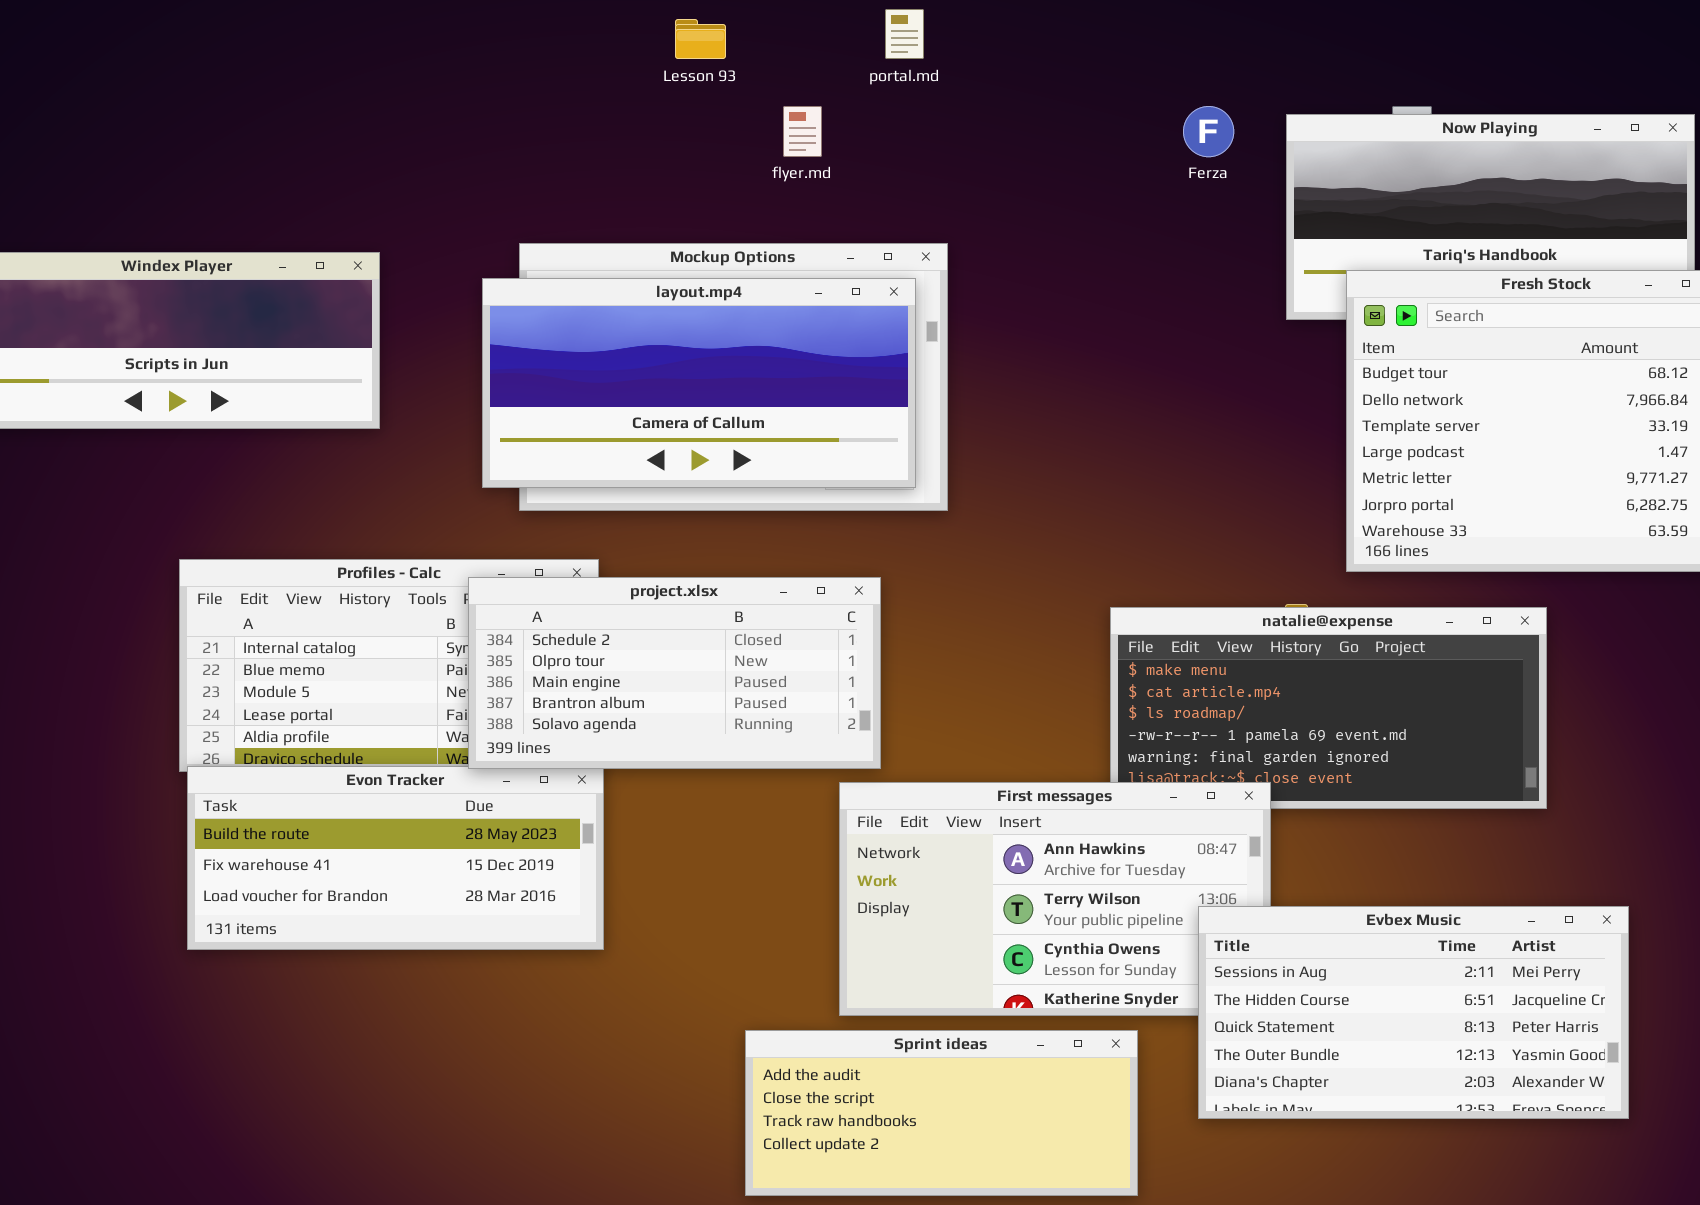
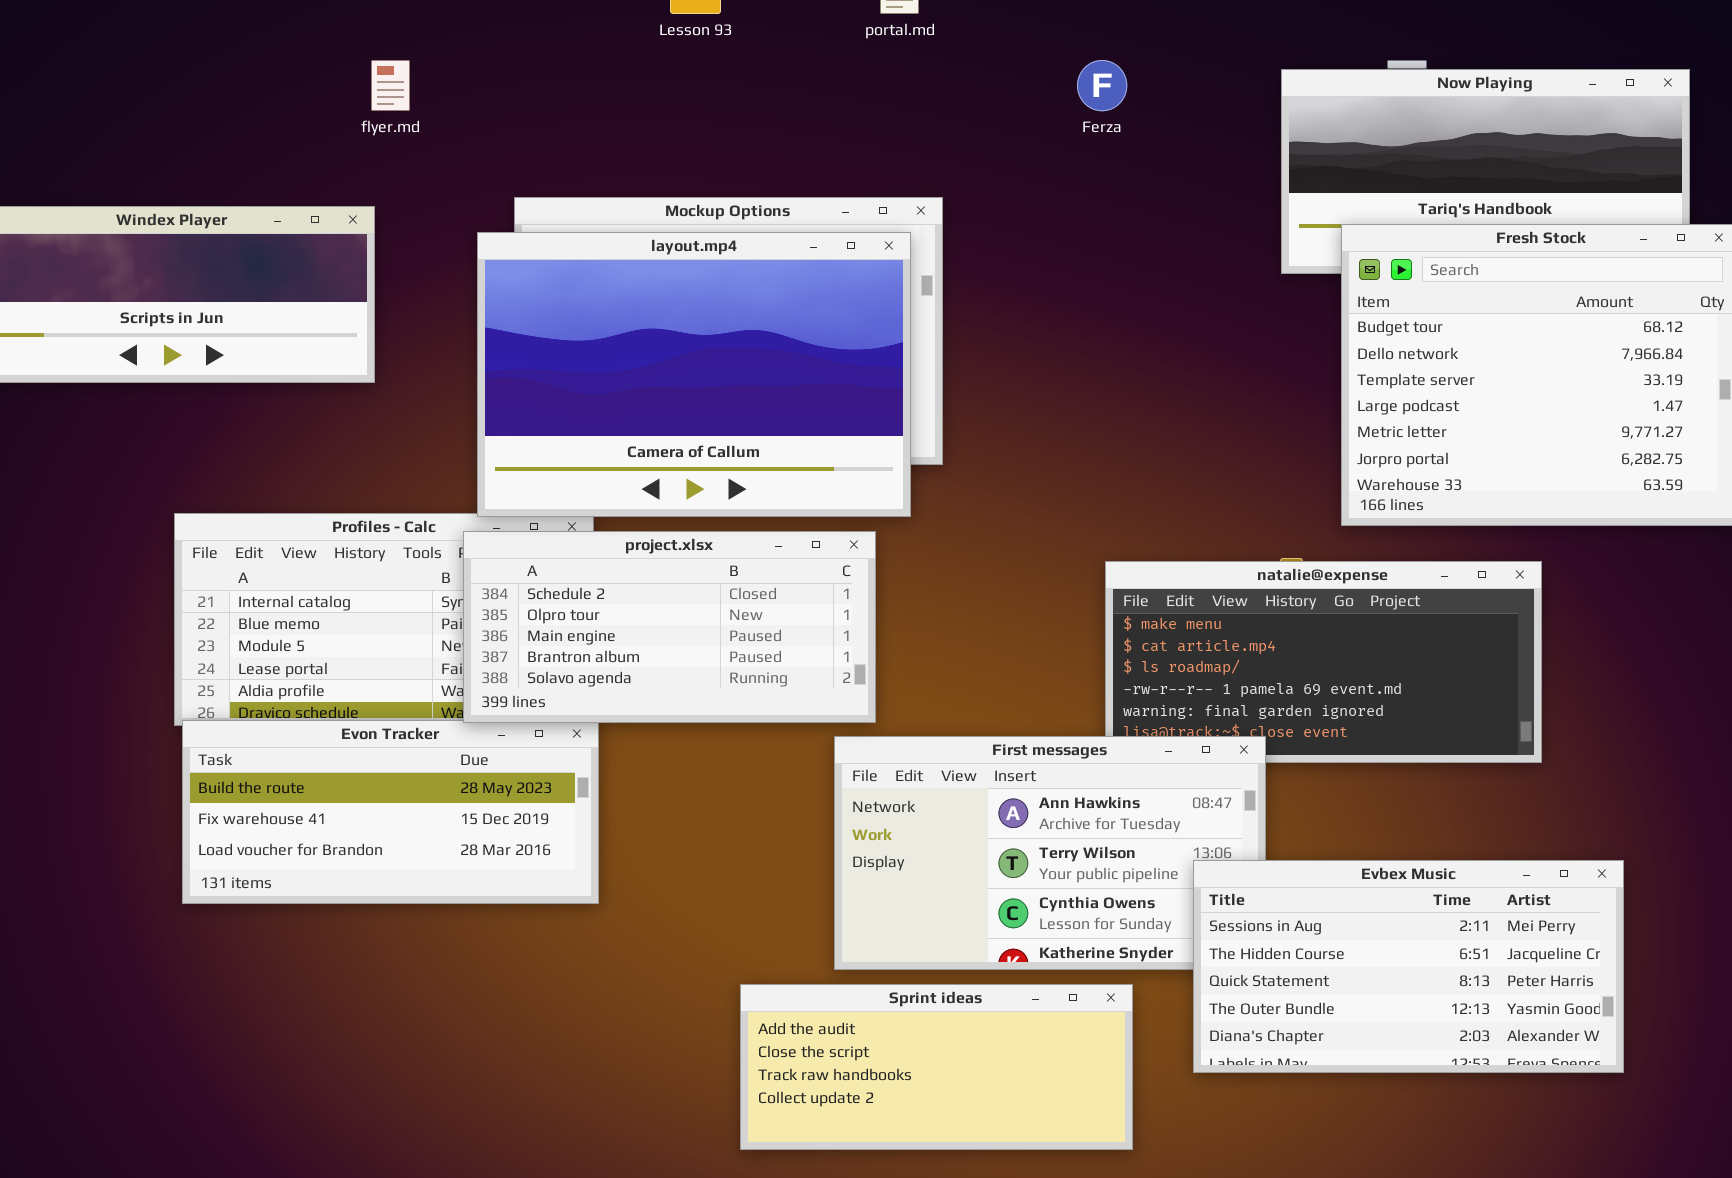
flyer.md: [783,106,822,157] -> [371,60,410,111], moved
Ferza: [1183,106,1234,157] -> [1077,60,1127,111], moved
layout.mp4: [482,278,916,488] -> [477,232,911,517], resized

